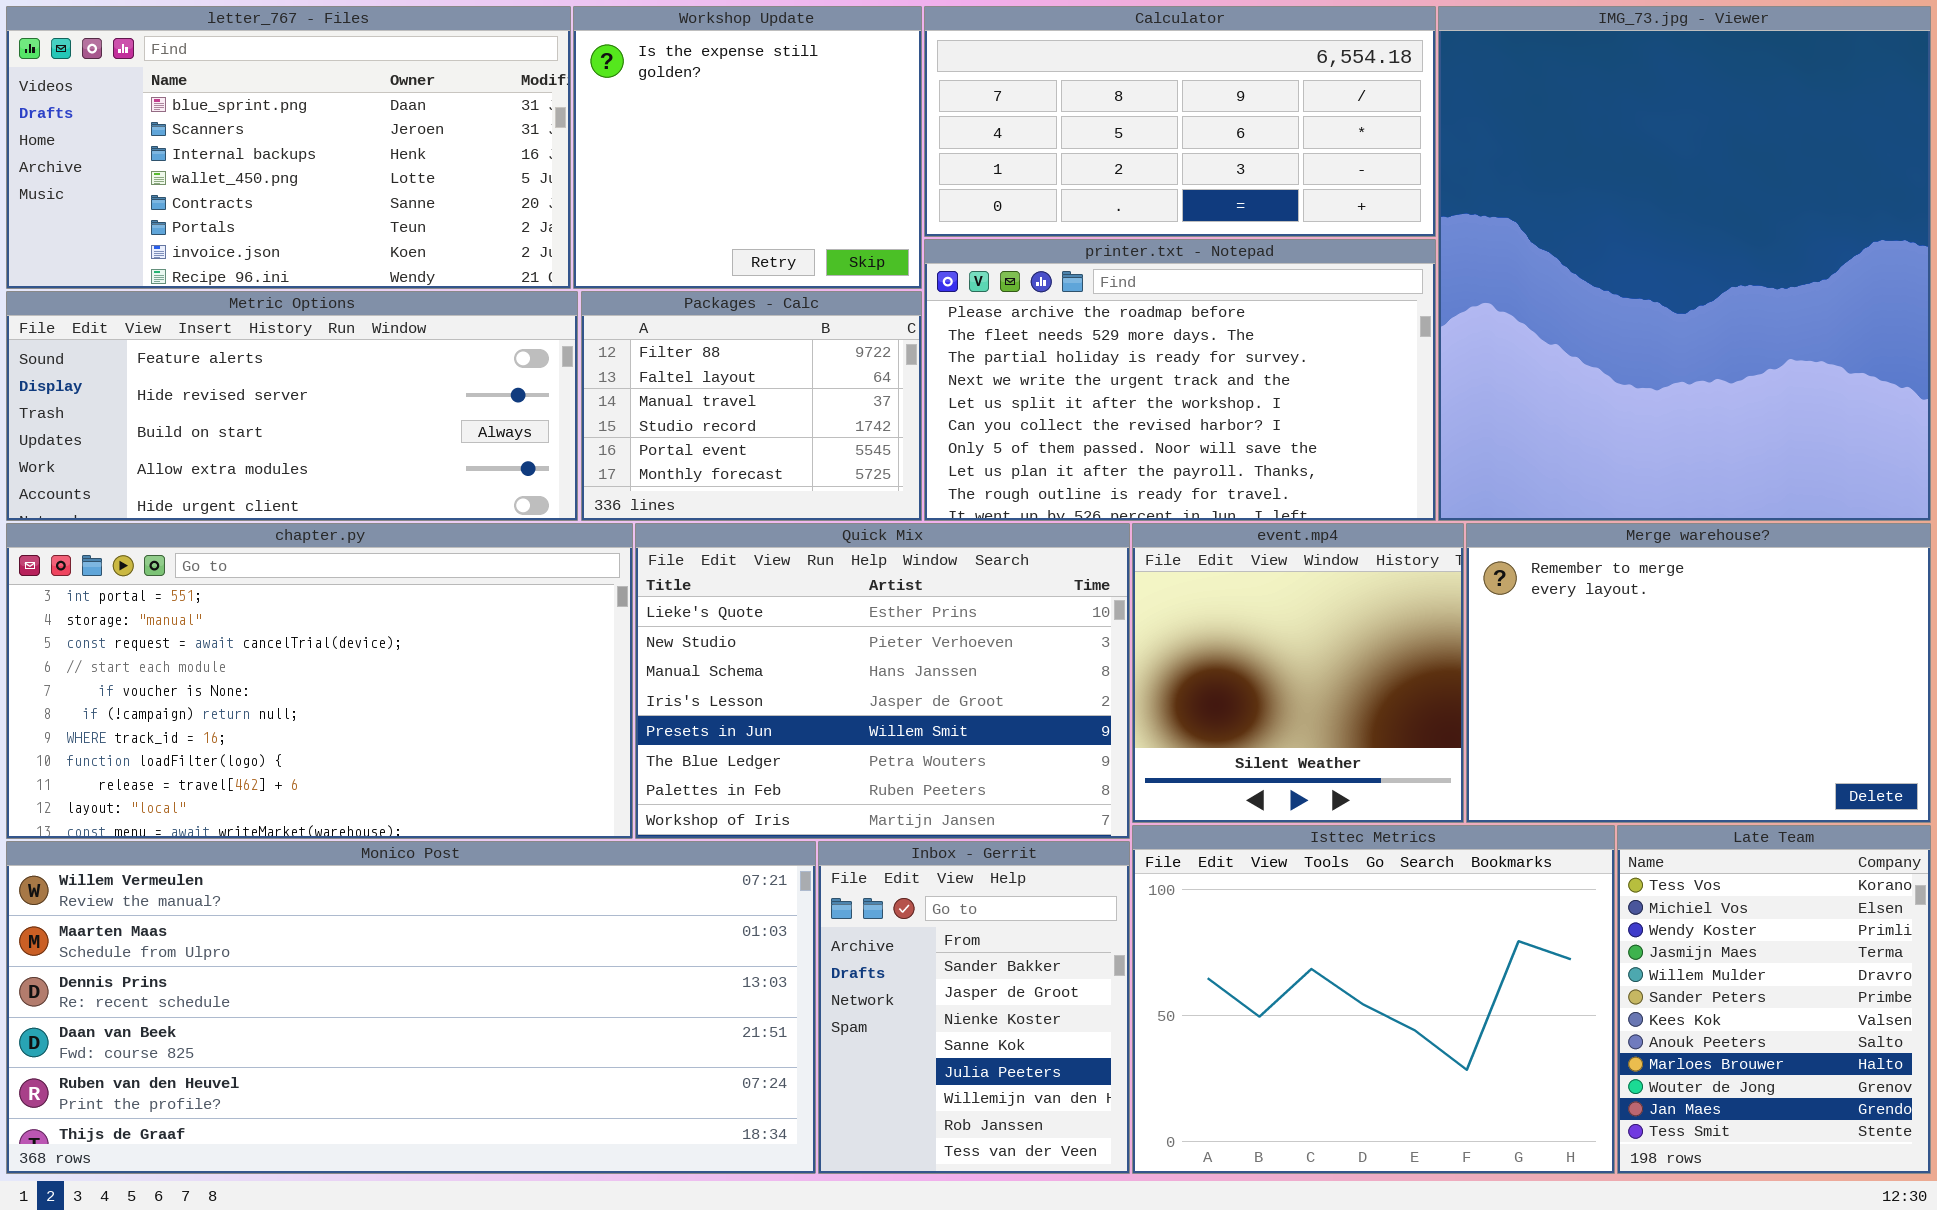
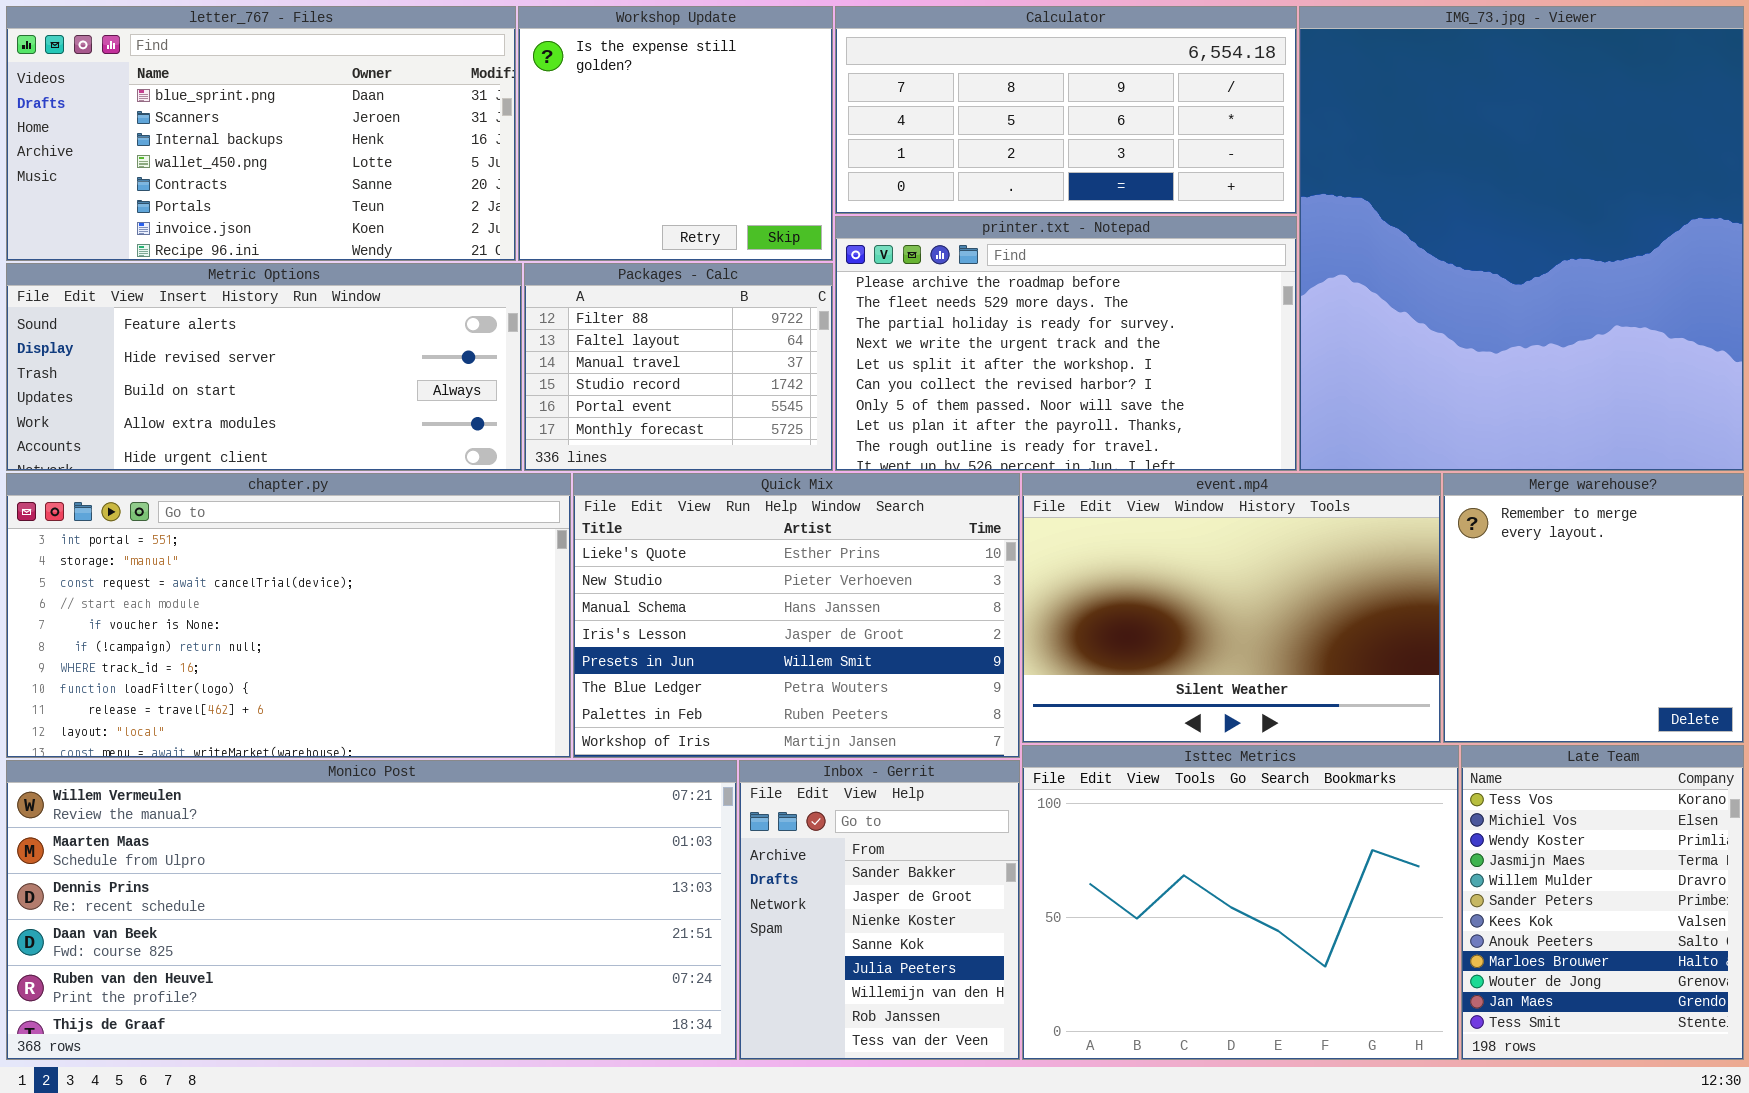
event.mp4: [1132,523,1464,823] -> [1022,473,1441,743], resized
Merge warehouse?: [1466,523,1931,823] -> [1443,473,1744,743], resized

